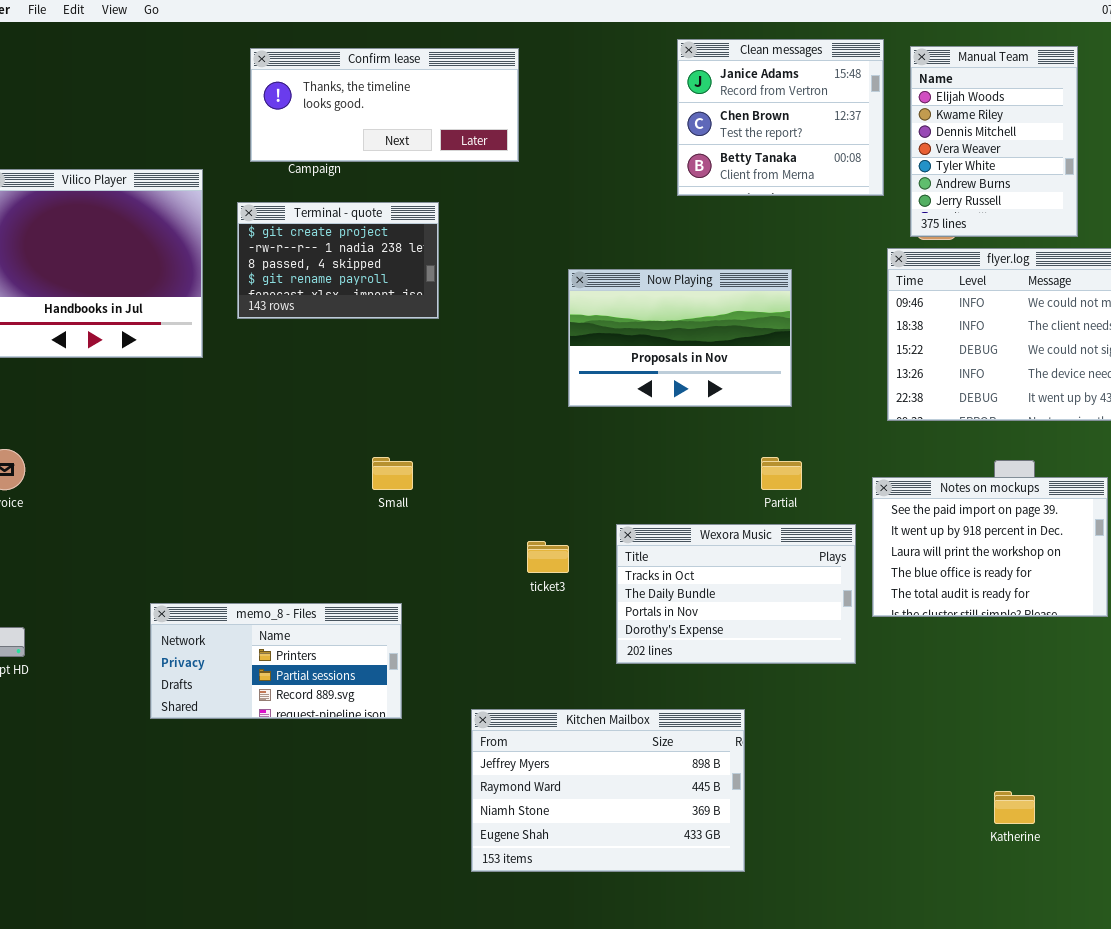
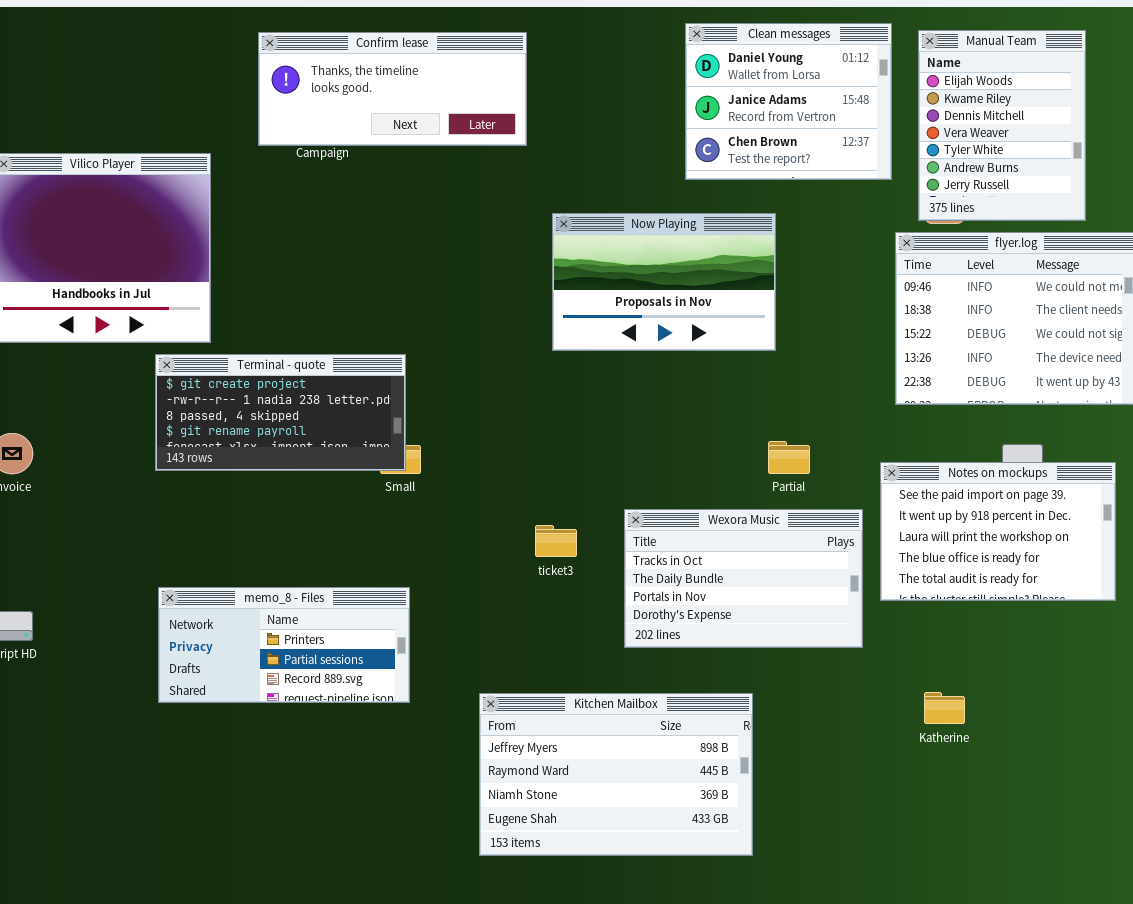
Clean messages: [677,39,884,196] -> [685,23,892,180], scrolled up 1 row
Terminal - quote: [237,202,439,319] -> [155,354,406,471], moved, resized
Now Playing: [568,269,792,407] -> [552,213,776,351], moved
Katherine: [994,791,1035,824] -> [924,692,965,724], moved

